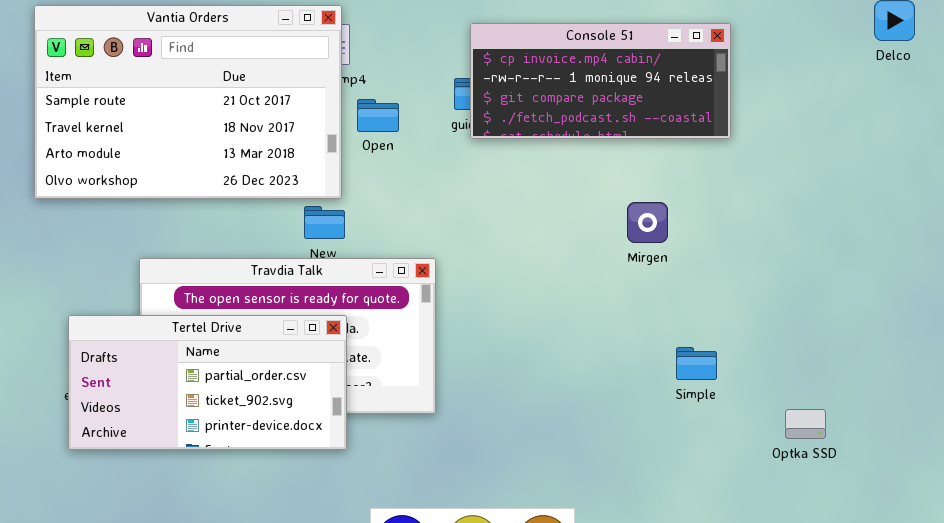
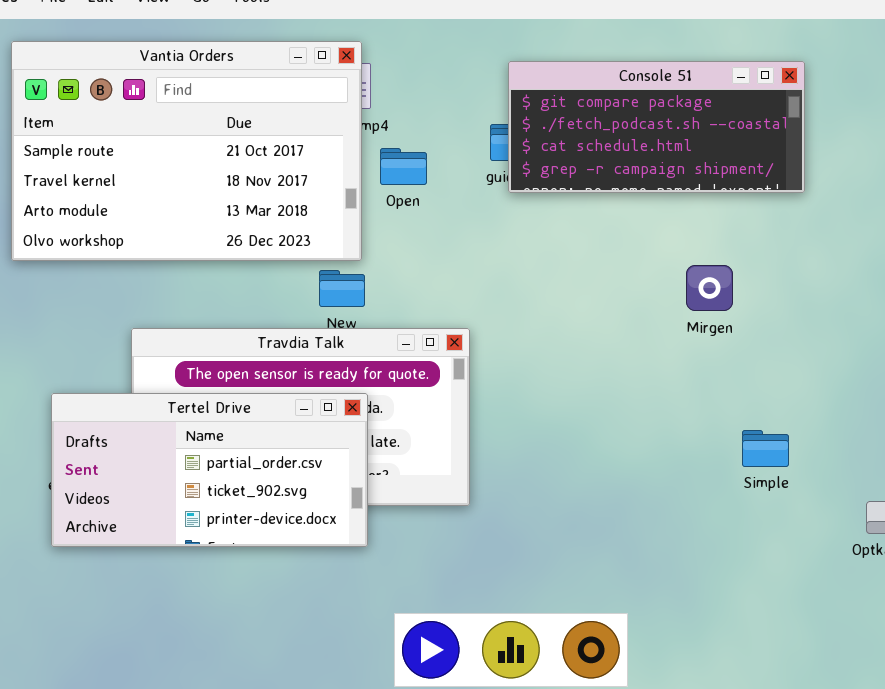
Console 51: [470,23,731,139] -> [508,61,805,193], scrolled down 2 rows

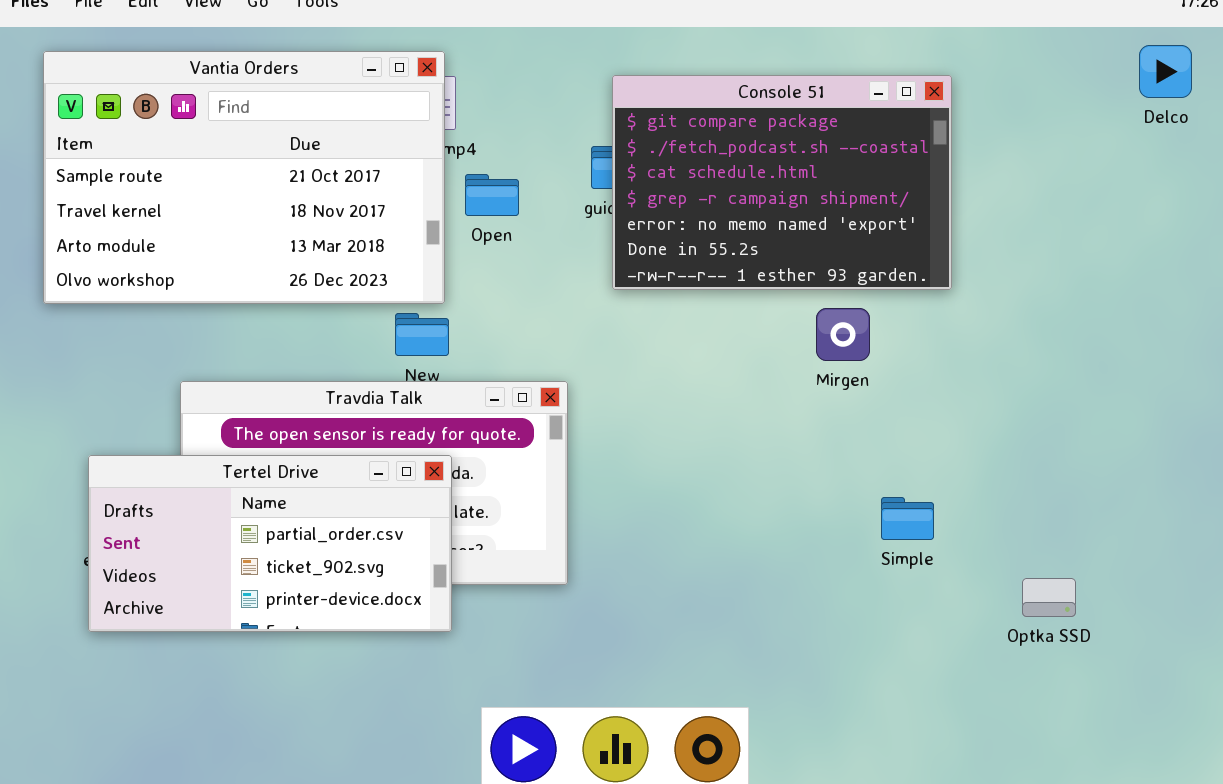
Console 51: [508,61,805,193] -> [612,75,952,290], resized

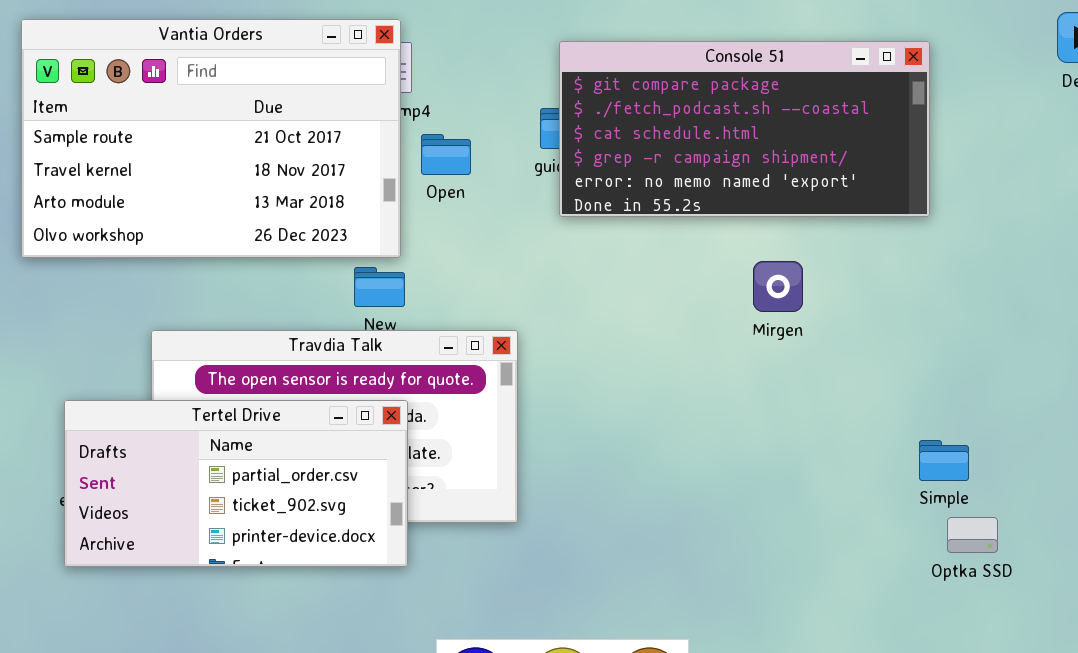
Console 51: [612,75,952,290] -> [559,41,930,217], resized
Simple: [881,497,934,540] -> [919,440,969,481], moved

